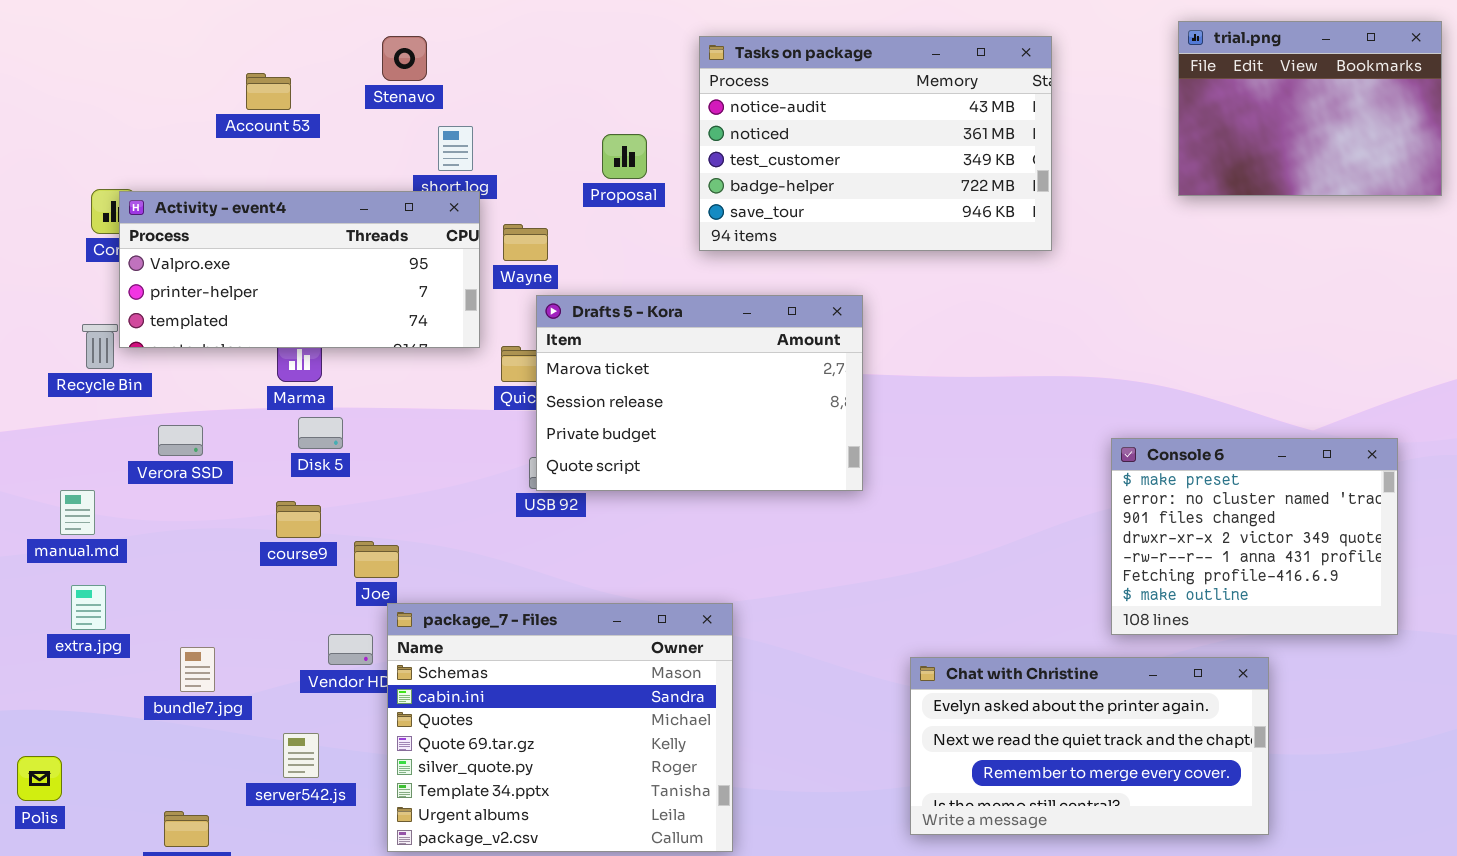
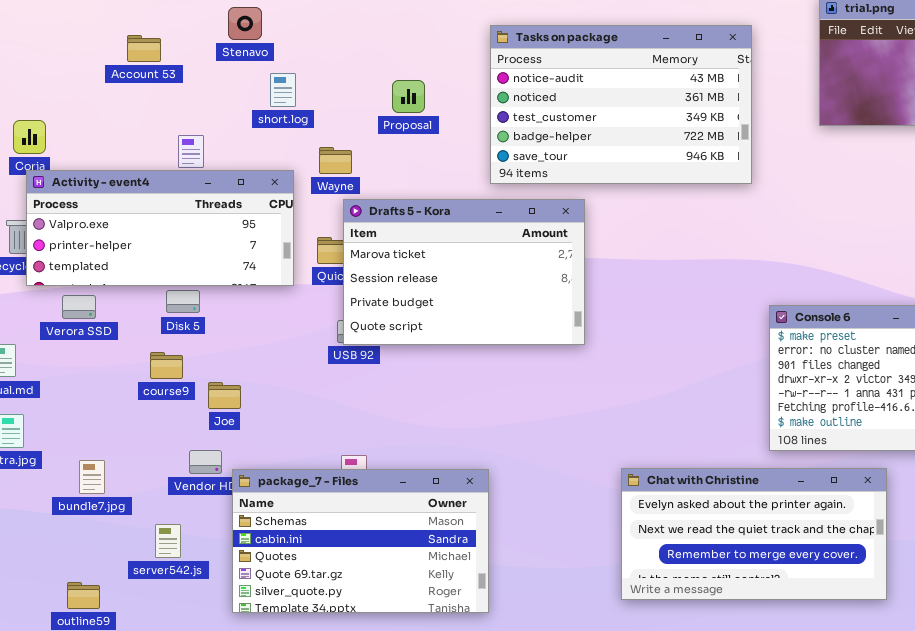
Tasks on package: [699,36,1052,251] -> [490,25,752,184], moved
Activity - event4: [119,191,480,348] -> [26,170,294,286], moved
package_7 - Files: [387,603,733,852] -> [232,469,489,613], resized

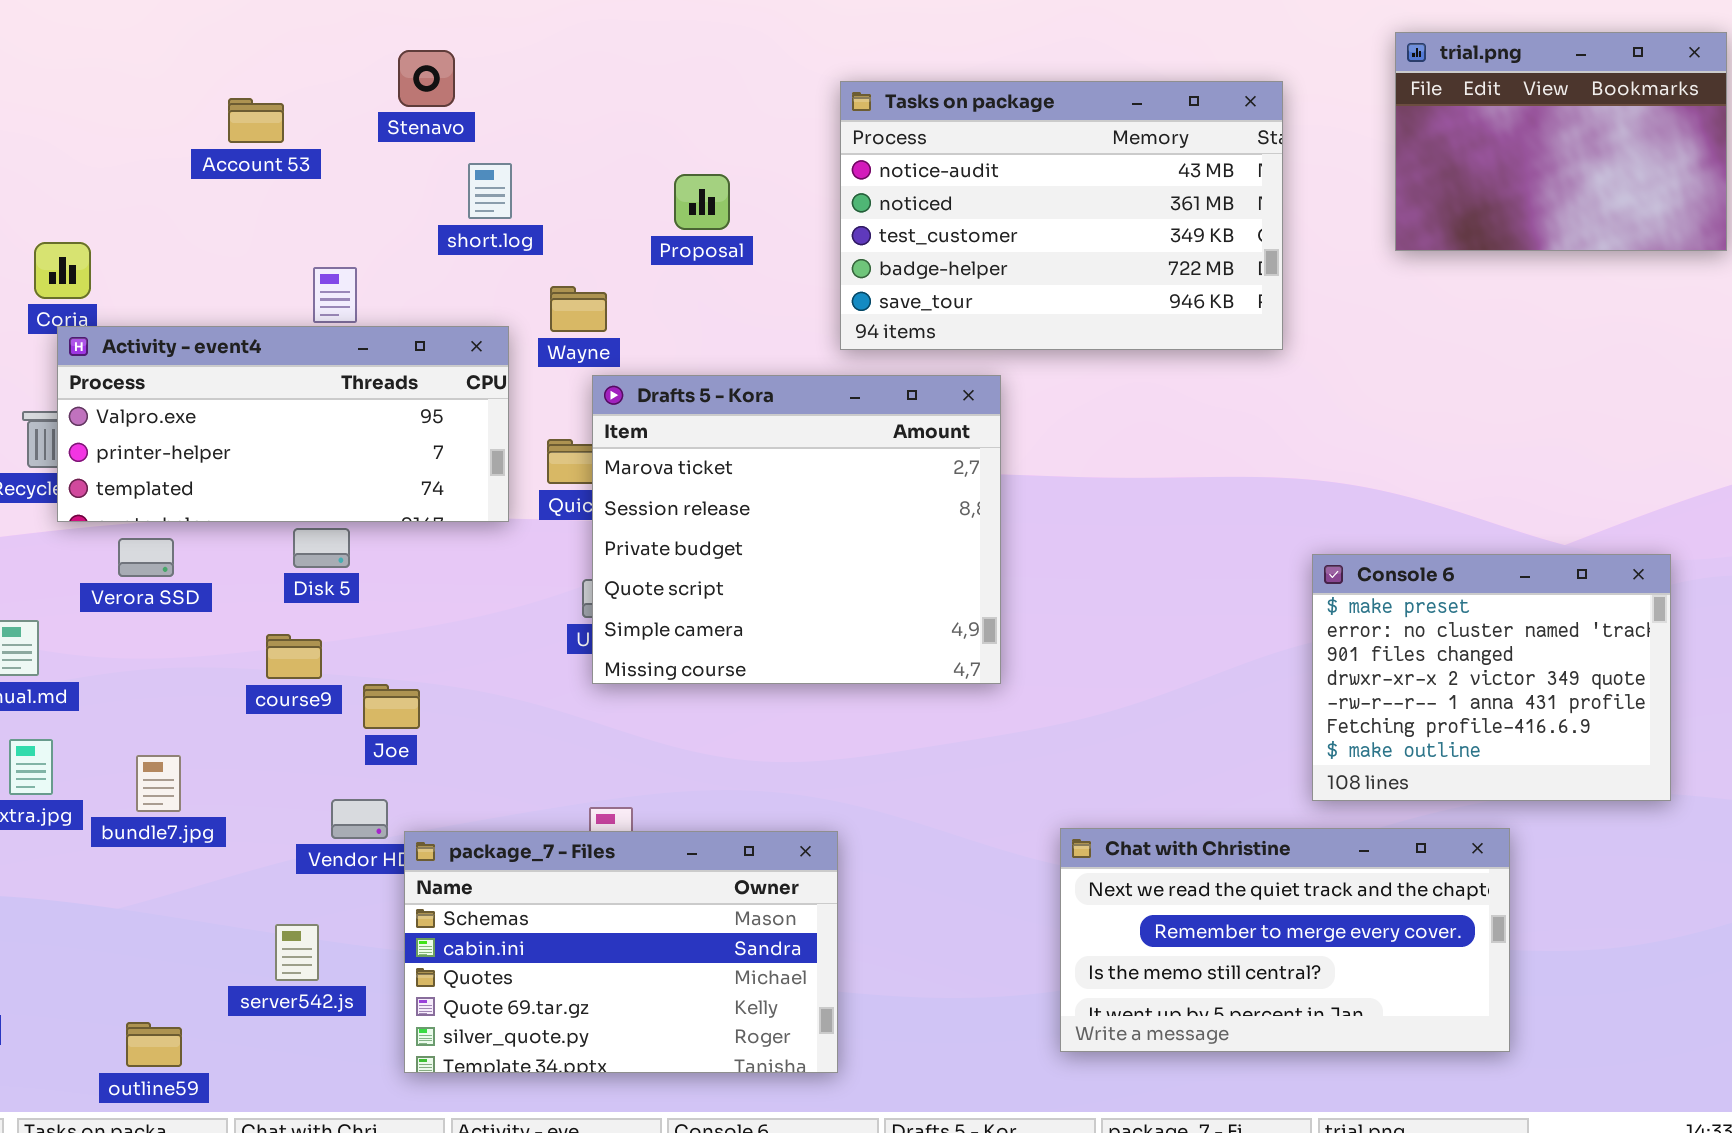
Drafts 5 - Kora: [343,199,585,345] -> [592,375,1001,684], resized
bundle7.jpg: [79,460,105,494] -> [136,755,181,812], moved
Chat with Christine: [621,468,887,600] -> [1060,828,1510,1052], scrolled down 1 row

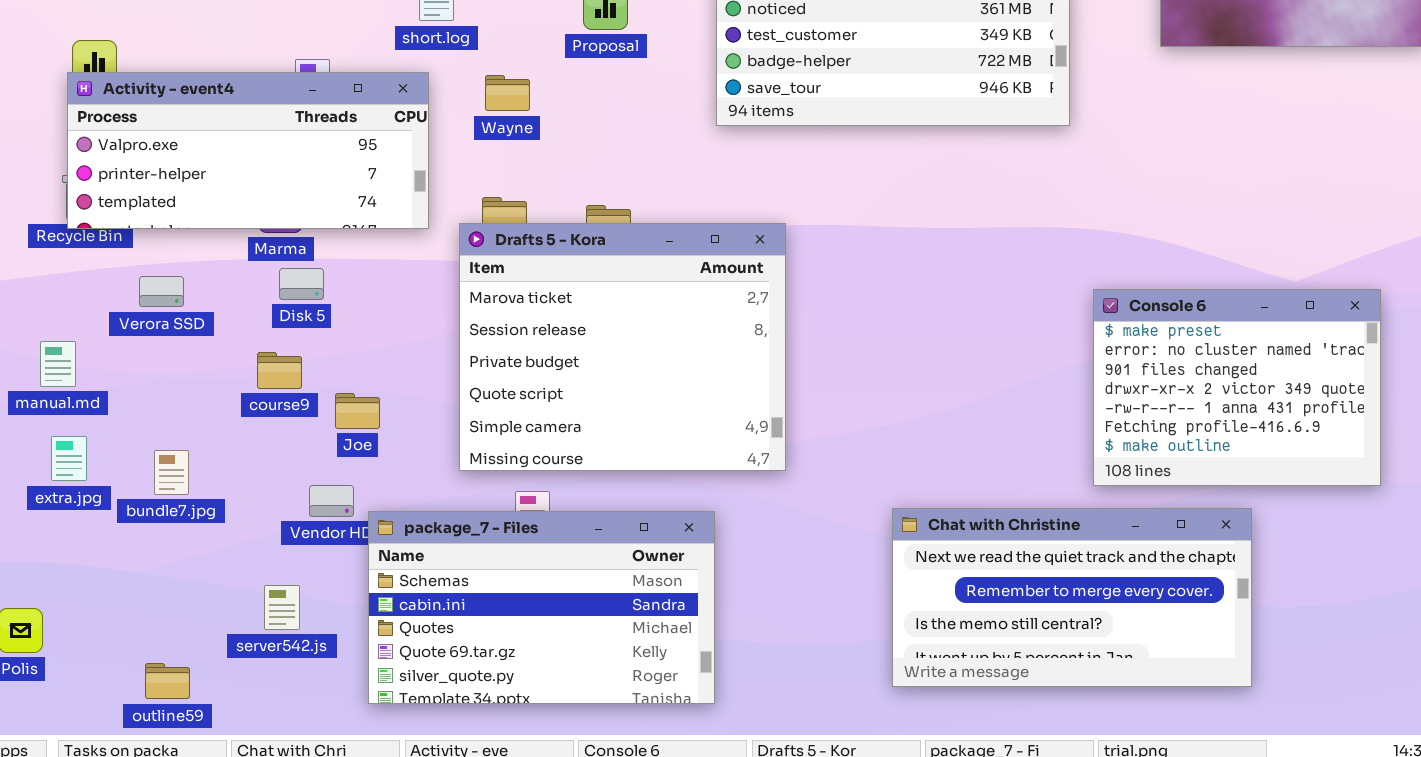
Activity - event4: [57,326,509,522] -> [67,72,429,229], moved
Drafts 5 - Kora: [592,375,1001,684] -> [459,223,786,471], moved

